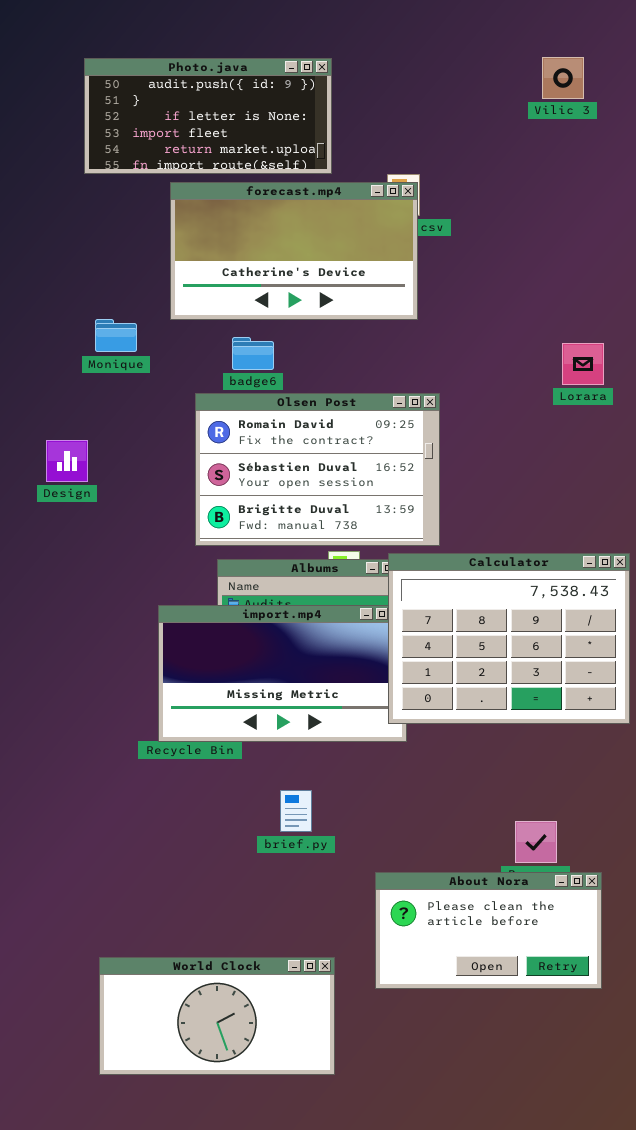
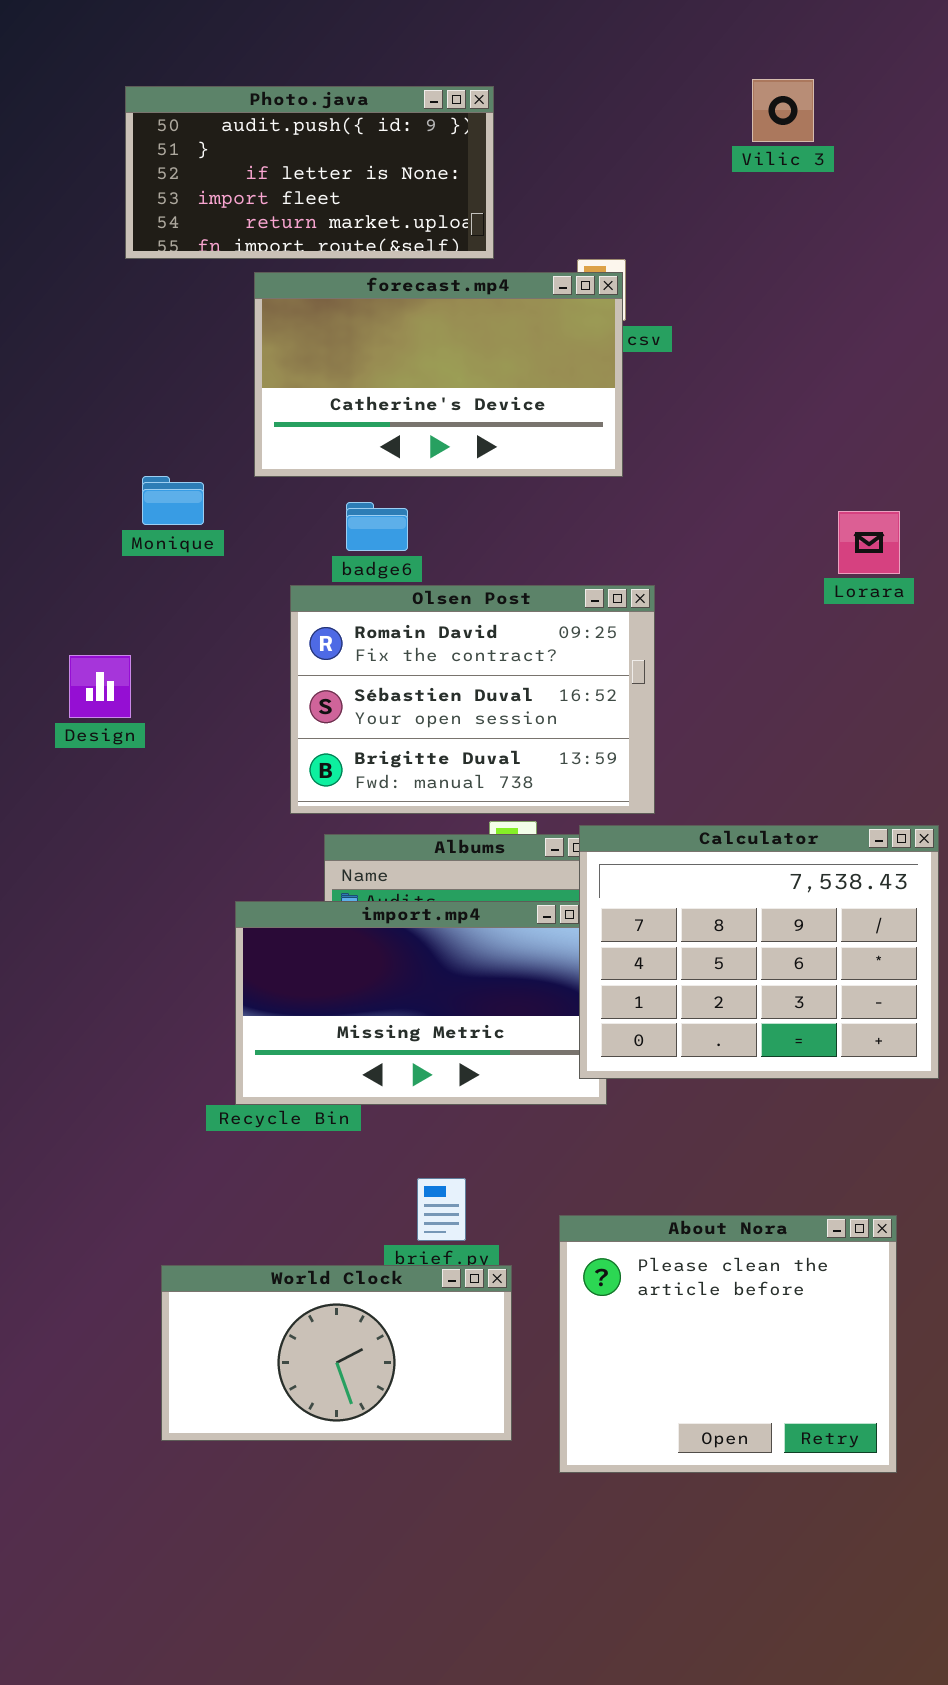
Vilic 3: [542,57,584,99] -> [752,79,814,142], moved
About Nora: [375,872,602,989] -> [559,1215,897,1473], resized
World Clock: [99,957,335,1075] -> [161,1265,512,1441], moved

